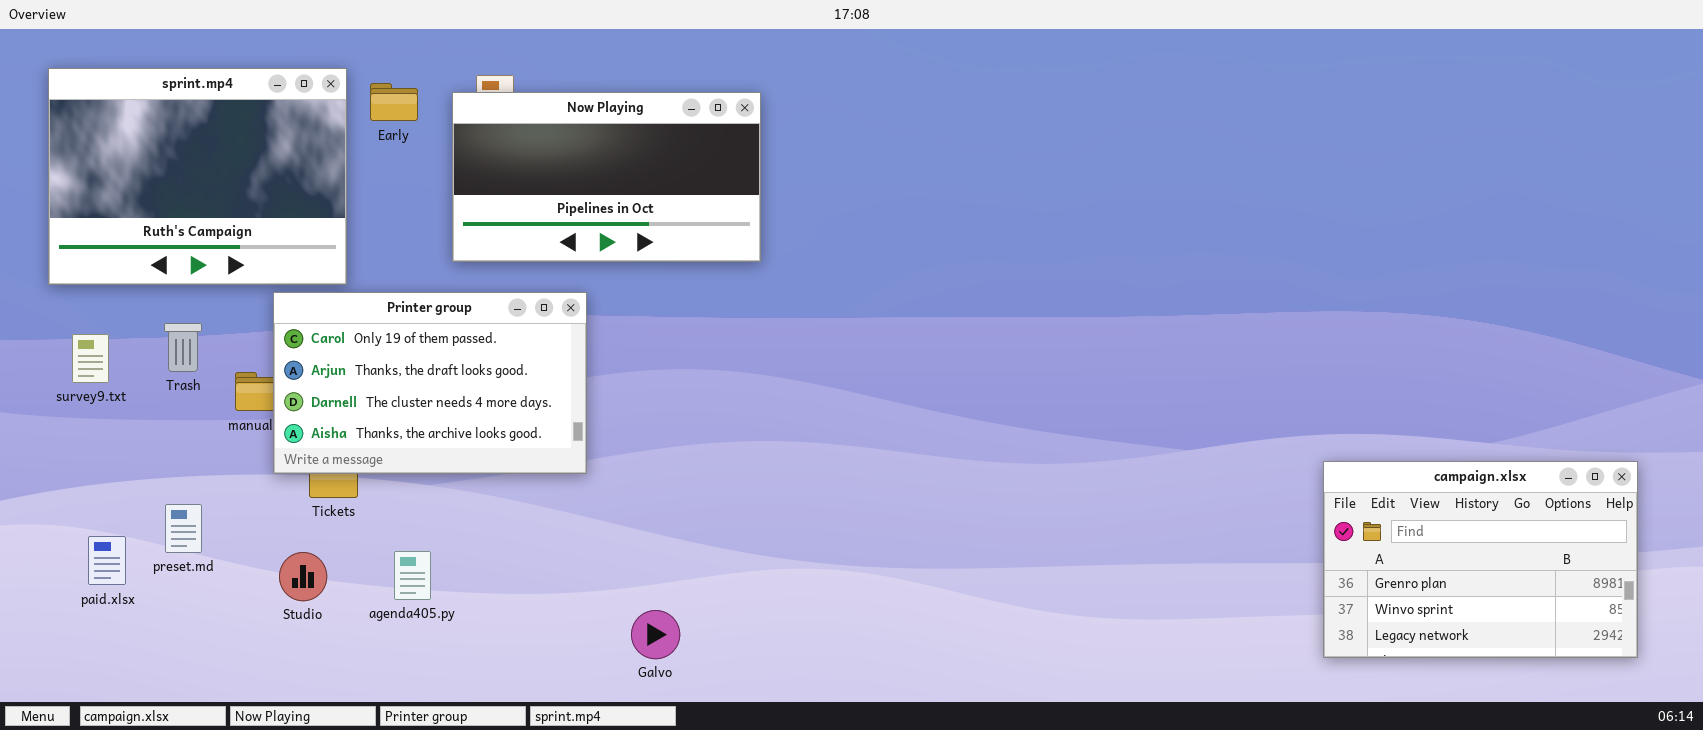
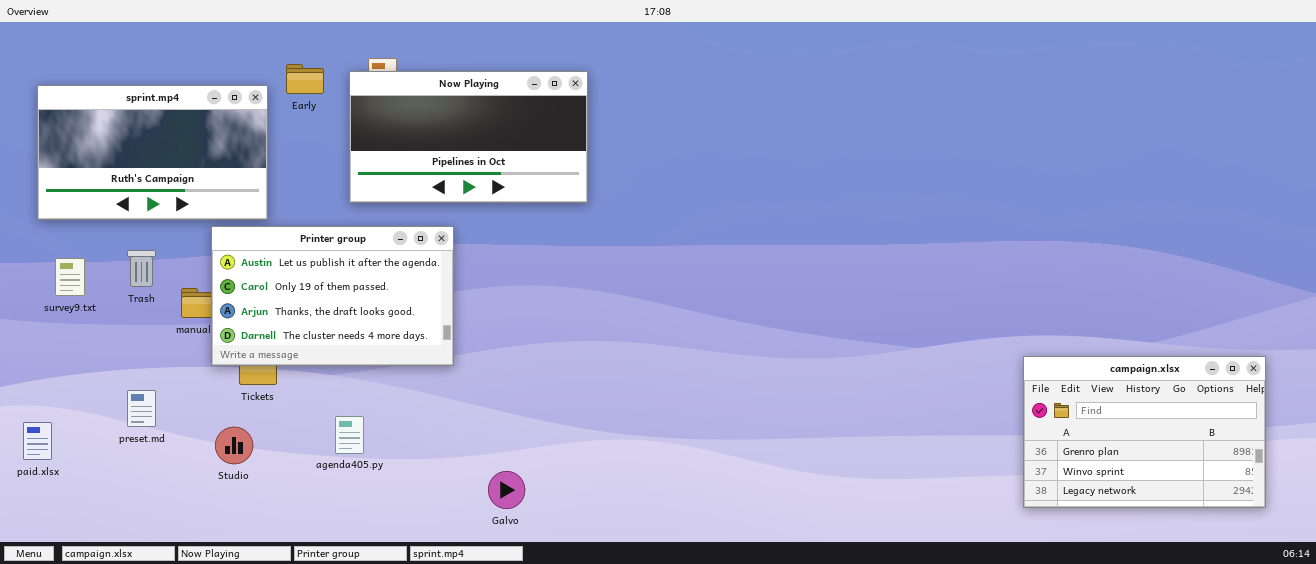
sprint.mp4: [48,68,347,285] -> [37,85,268,220], resized
Printer group: [273,292,587,474] -> [211,226,454,366], scrolled up 1 row
paid.xlsx: [88,536,126,585] -> [23,422,52,460], moved
agenda405.py: [394,551,431,600] -> [335,416,364,454], moved

